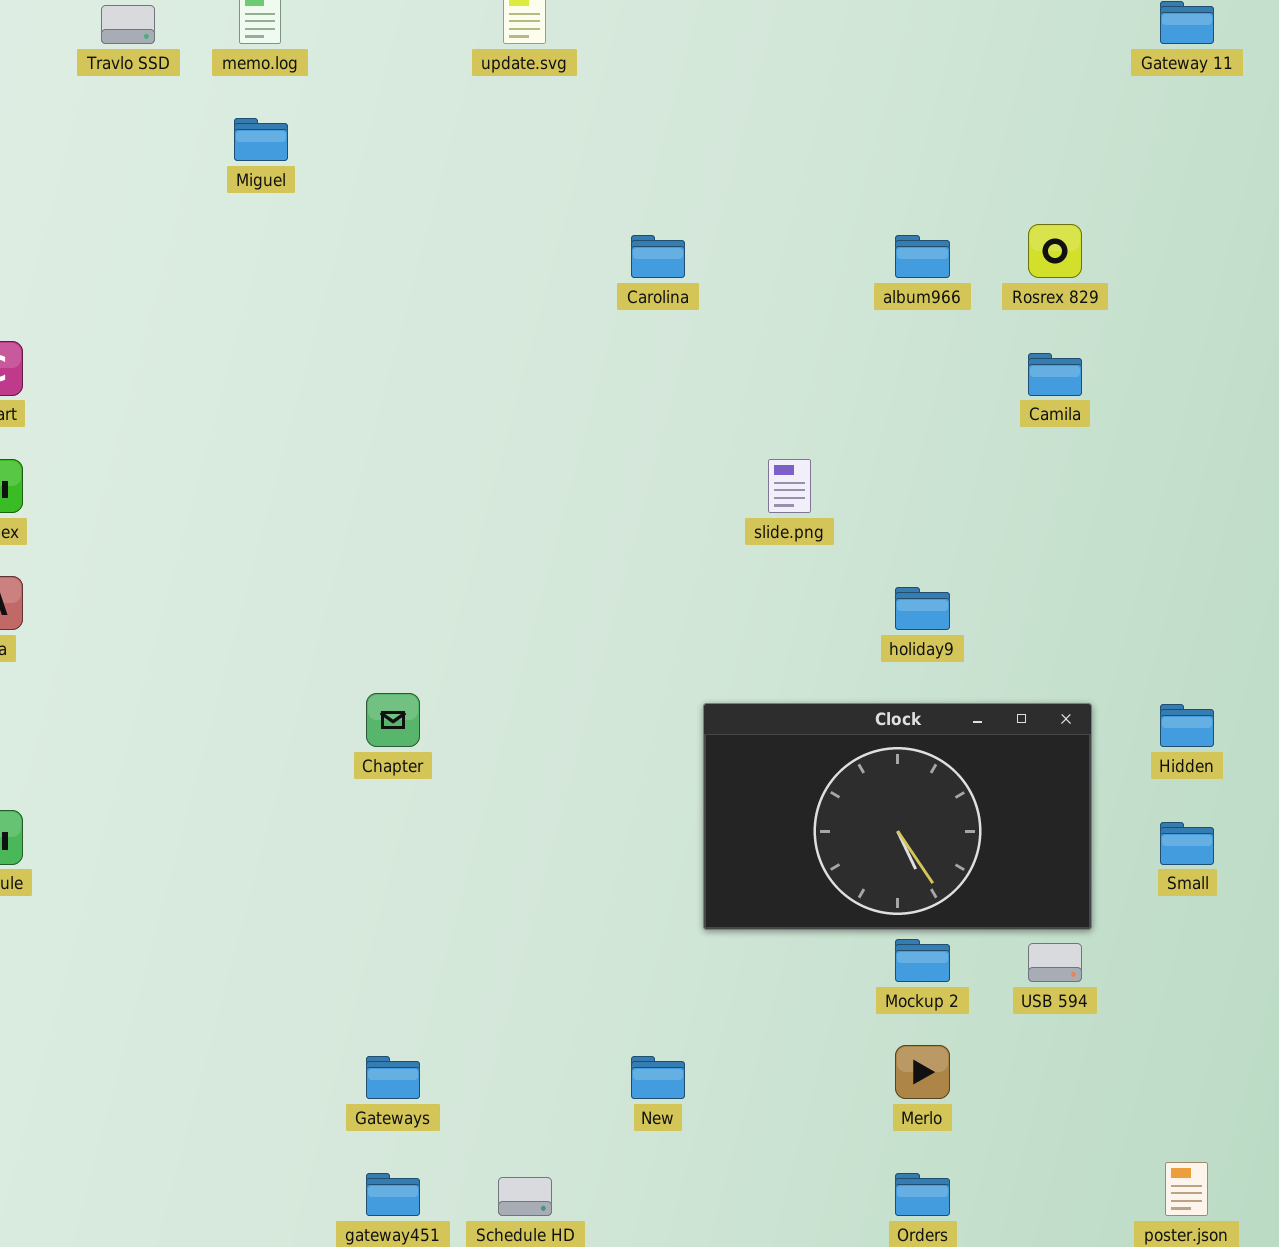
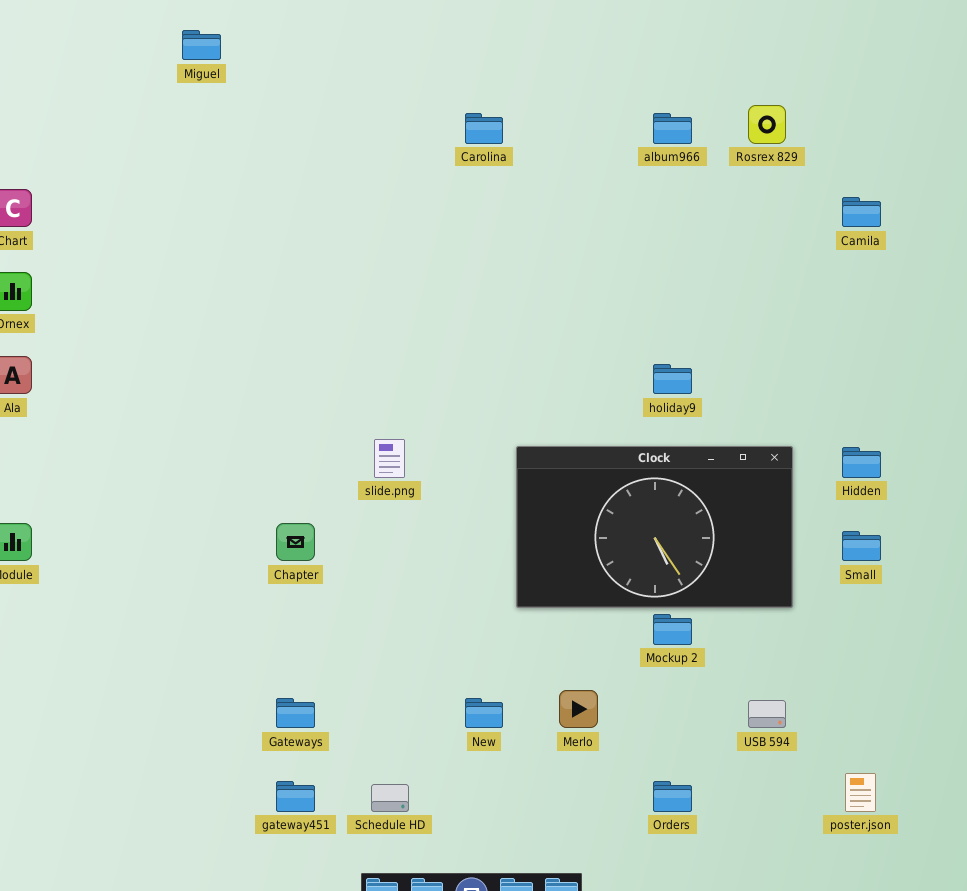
Camila: [1028,353,1082,396] -> [842,197,881,227], moved
slide.png: [768,459,811,513] -> [374,439,405,478], moved
Chapter: [366,693,420,747] -> [276,523,315,561], moved
USB 594: [1028,943,1082,982] -> [748,700,786,728], moved
Merlo: [895,1045,950,1099] -> [559,690,598,728], moved

